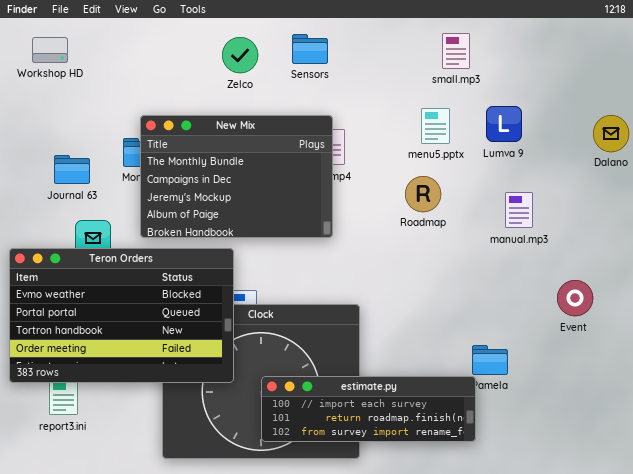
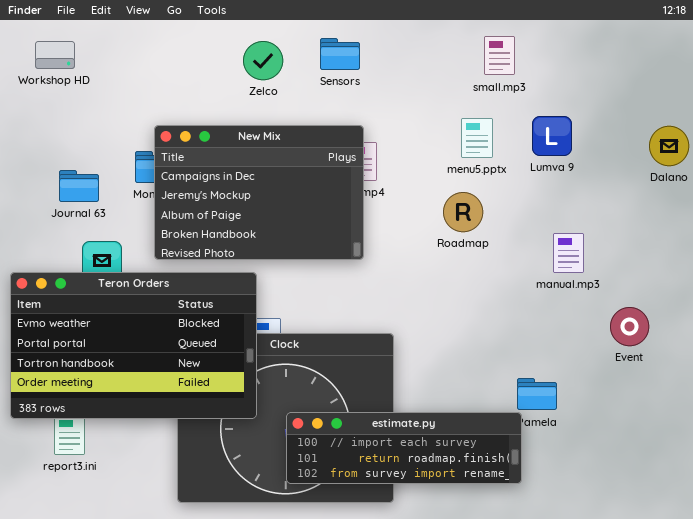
New Mix: [140,115,333,238] -> [154,125,364,260], scrolled down 1 row
manual.mp3: [505,192,533,228] -> [553,233,584,273], moved

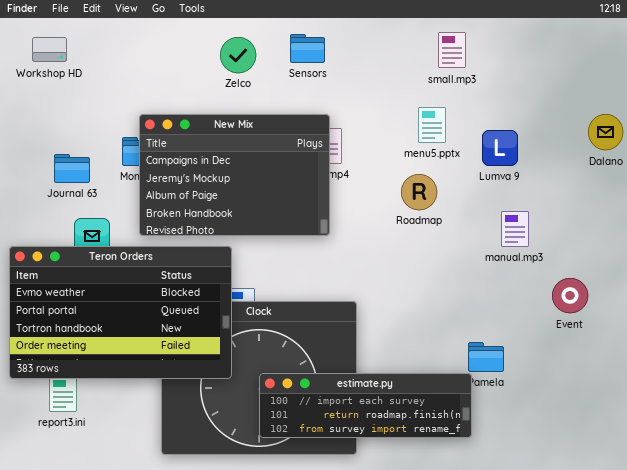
Lumva 9: [532,116,572,156] -> [482,130,518,166], moved

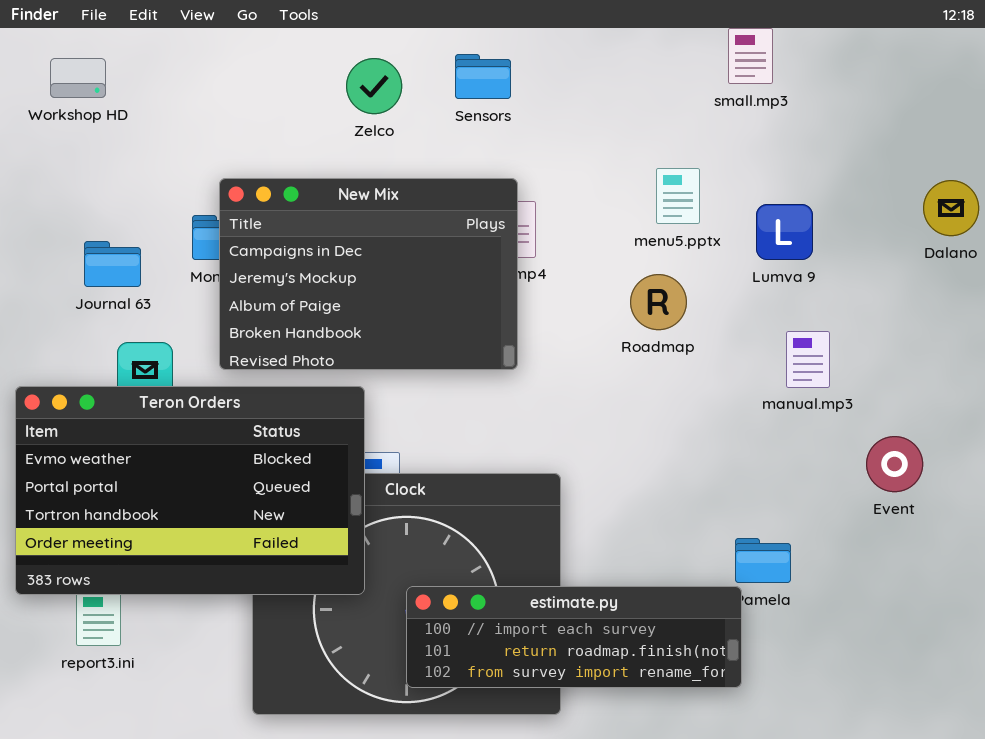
small.mp3: [438,32,466,68] -> [728,28,773,84], moved

